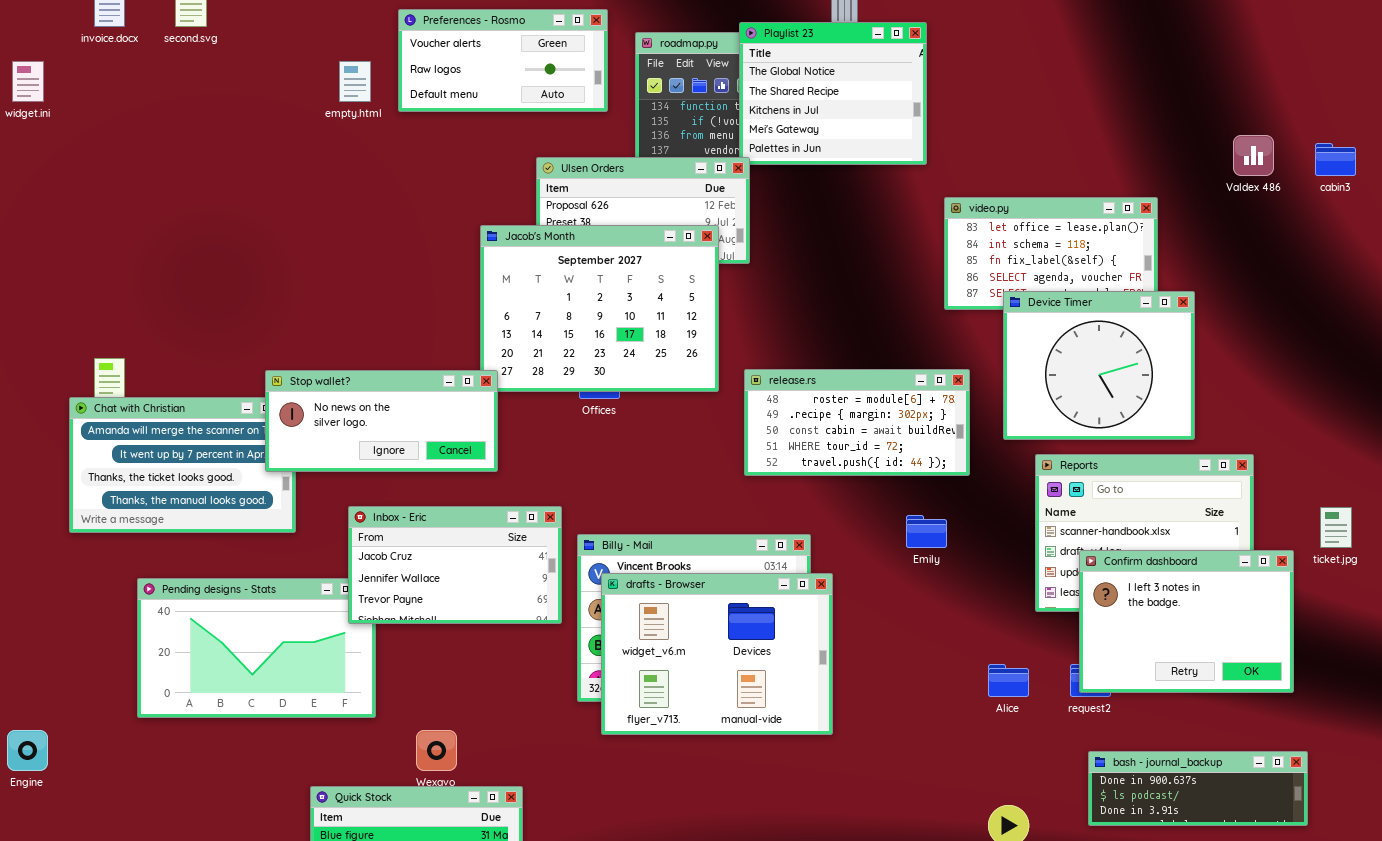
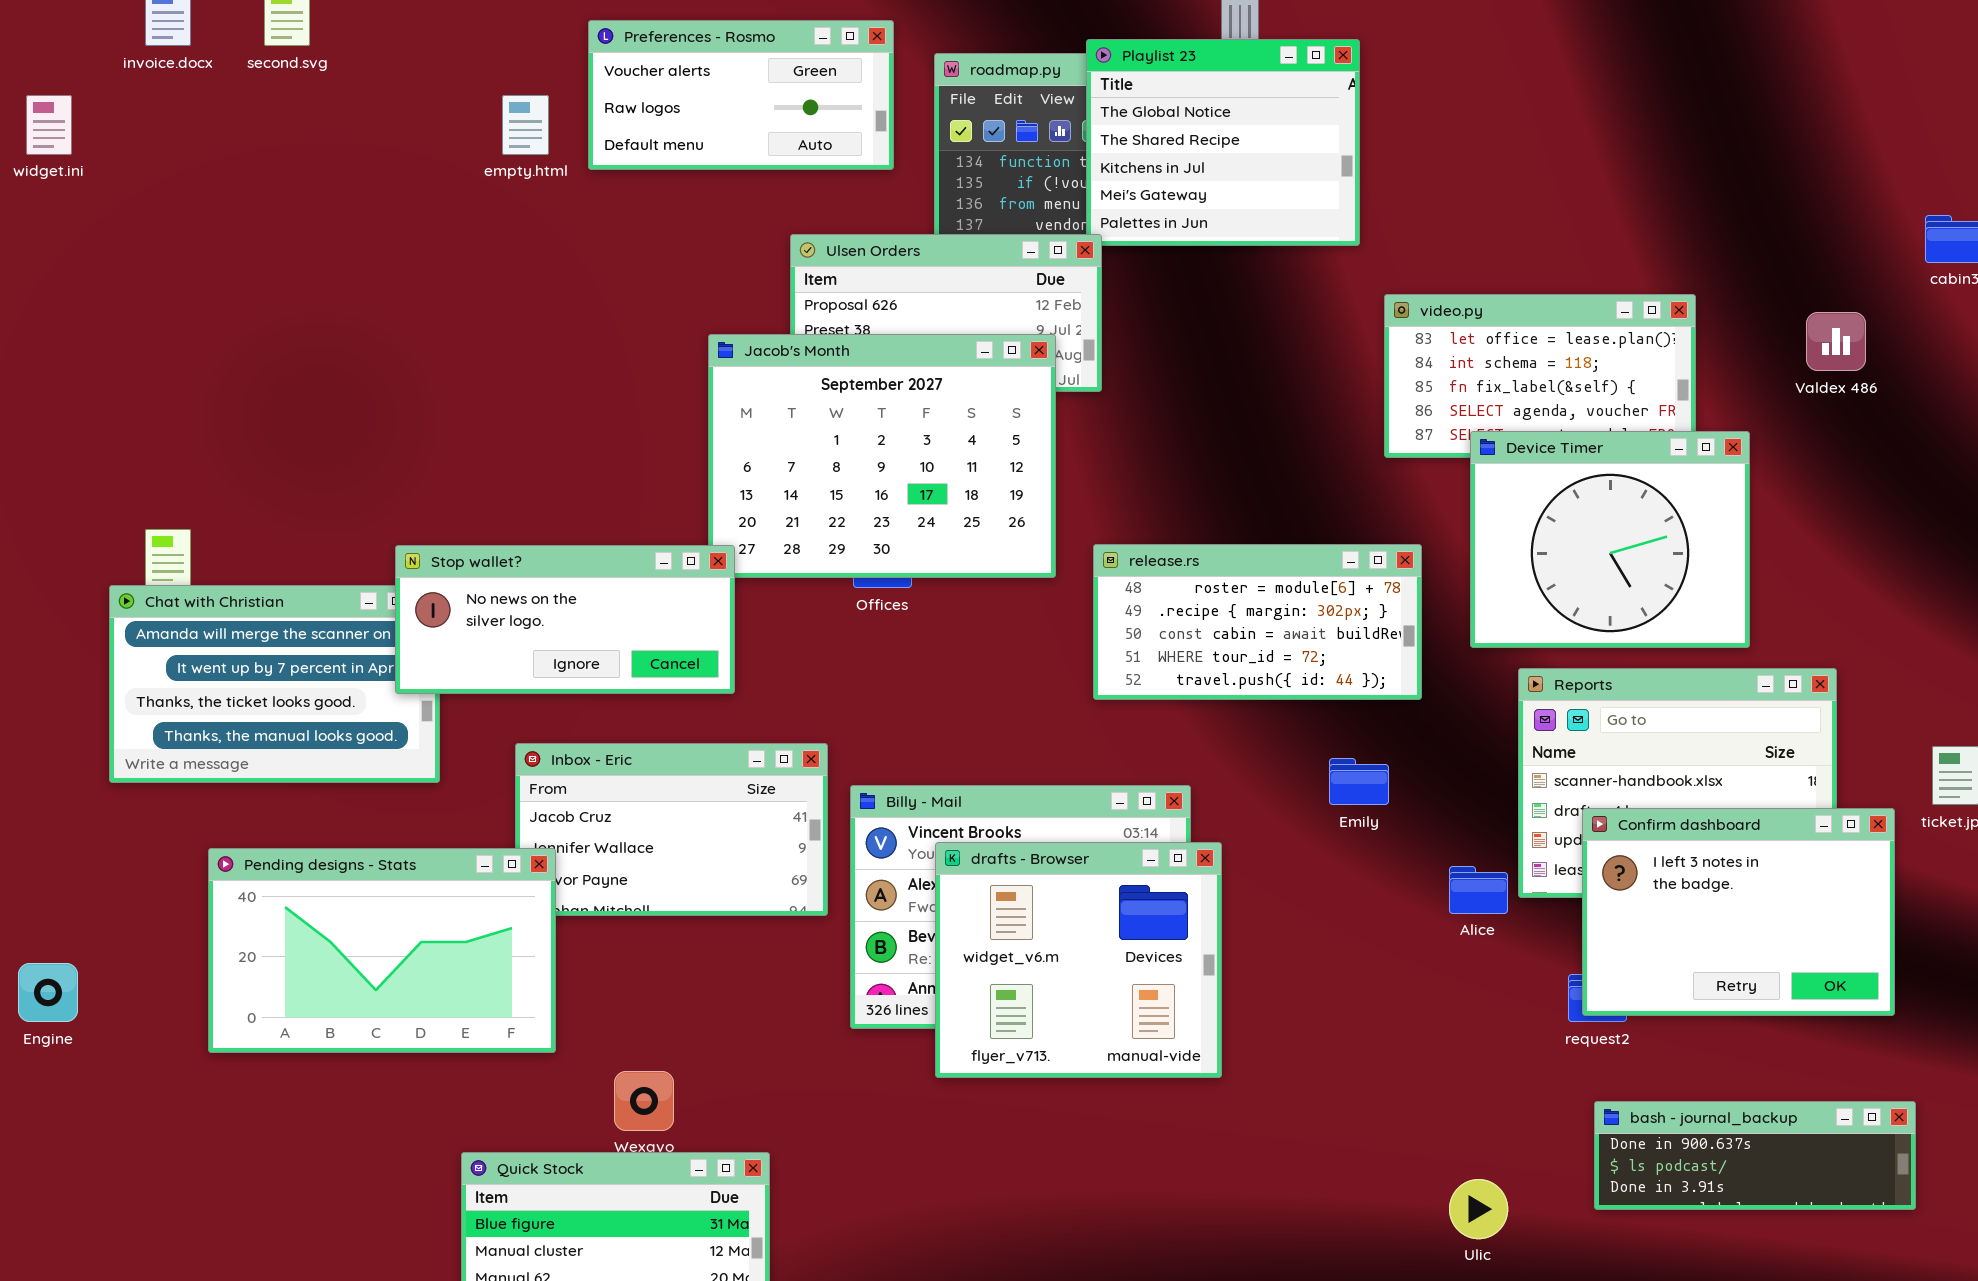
Valdex 486: [1233,135,1274,176] -> [1806,312,1866,371], moved
drafts - Browser: [601,573,833,735] -> [935,842,1222,1078], resized
Pending designs - Stats: [137,578,376,718] -> [208,848,556,1053], raised
Alice: [988,664,1029,697] -> [1449,866,1508,914], moved
Engine: [7,730,48,771] -> [18,963,78,1022], moved

